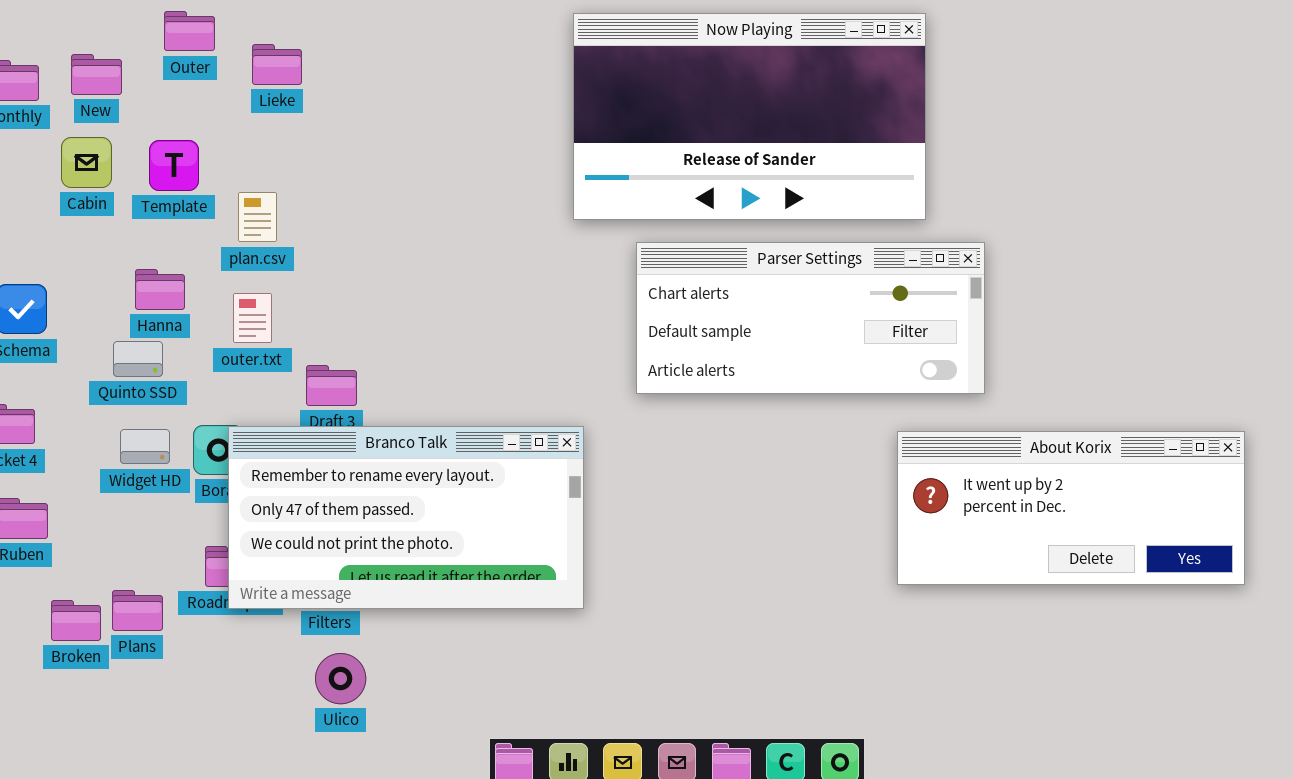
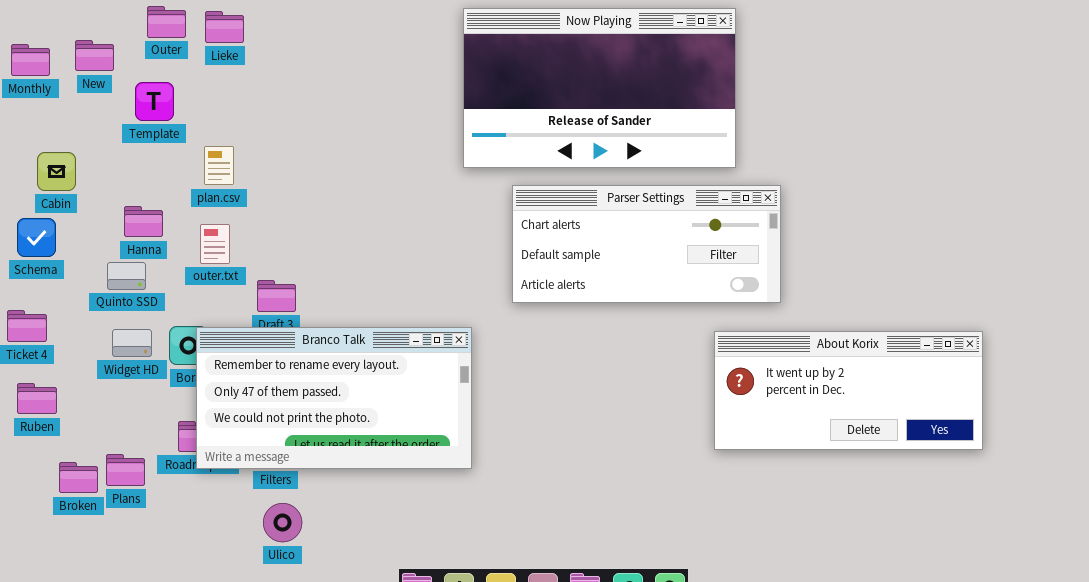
Lieke: [252,44,302,85] -> [205,11,244,43], moved
Cabin: [61,137,112,188] -> [37,152,76,191], moved
Template: [149,140,199,191] -> [135,82,174,121], moved

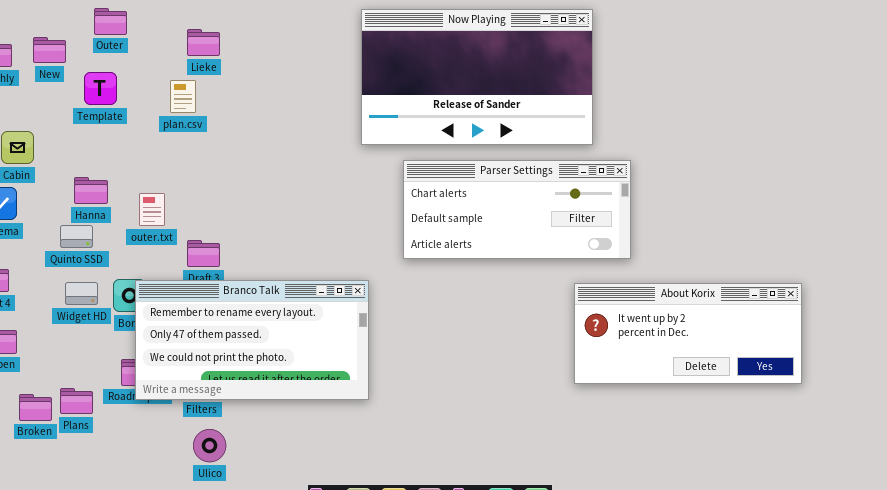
Lieke: [205,11,244,43] -> [187,29,220,56], moved
plan.csv: [204,146,234,185] -> [170,80,196,113], moved

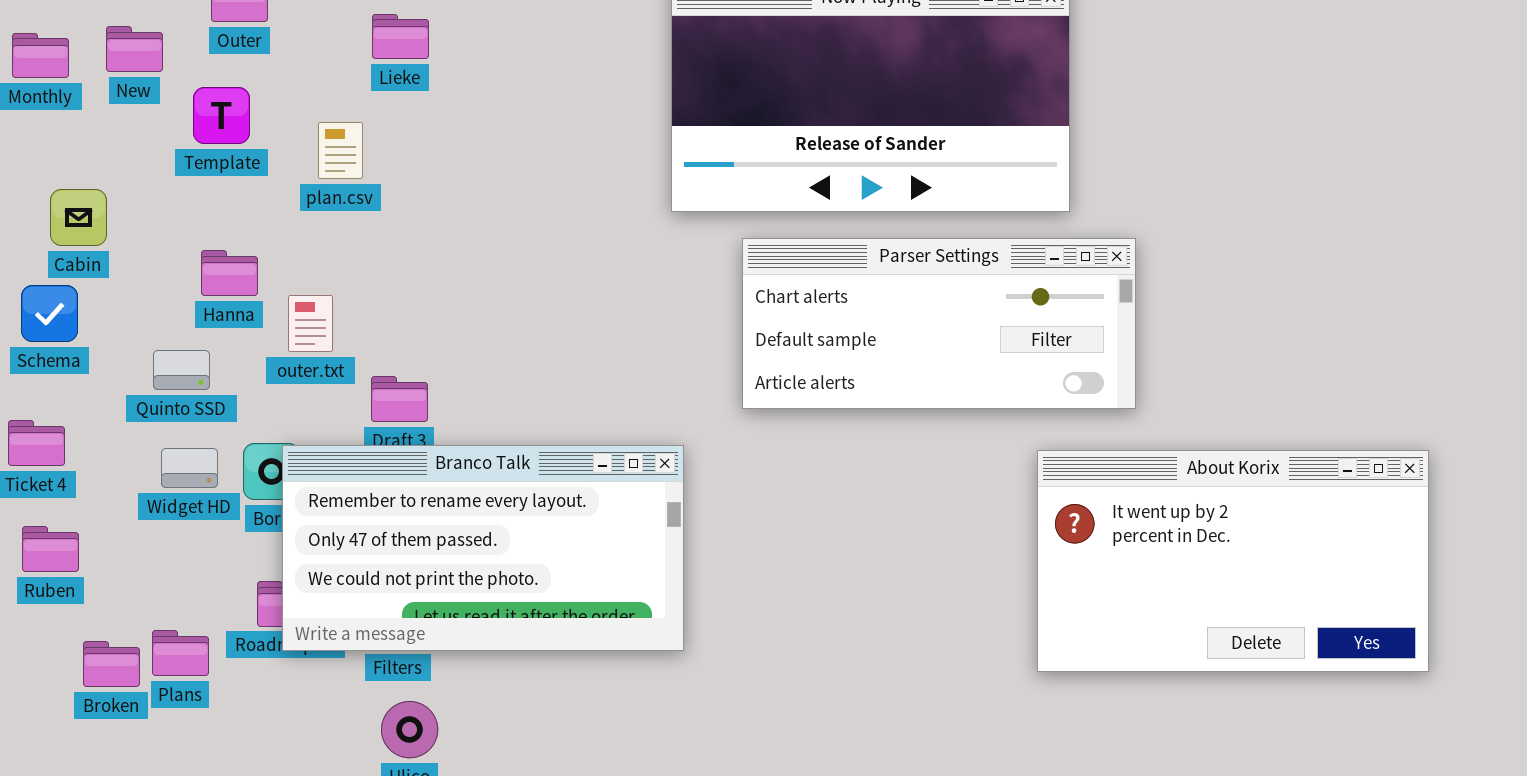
plan.csv: [170,80,196,113] -> [318,122,363,179], moved
Hanna: [74,177,108,204] -> [201,250,258,296], moved
About Korix: [574,283,802,384] -> [1037,450,1429,672], resized

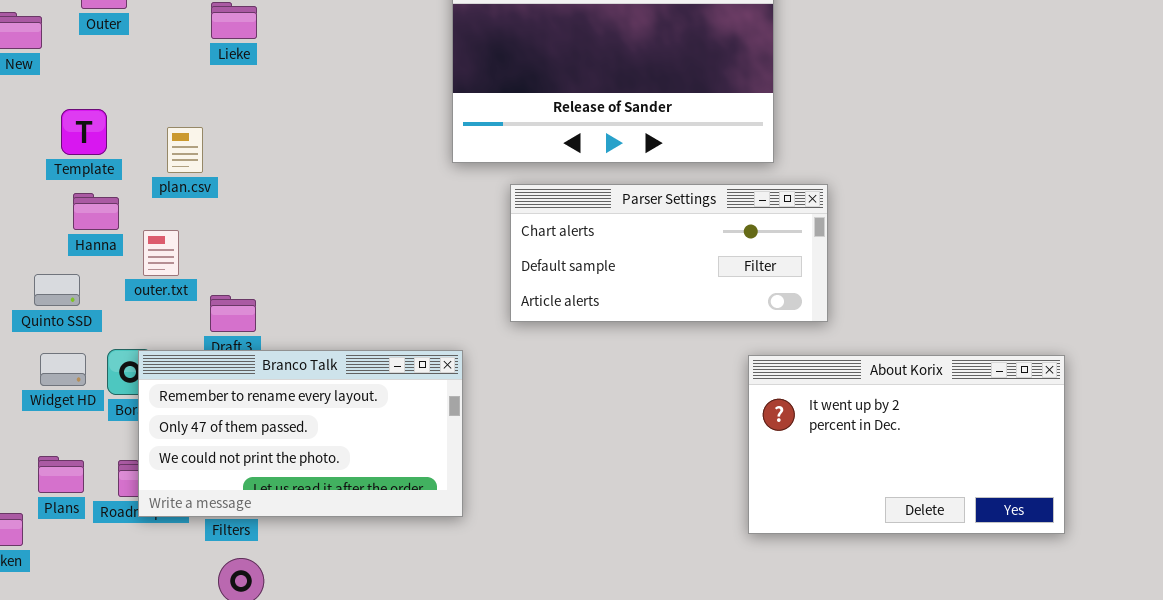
Template: [193,87,250,144] -> [61,109,107,155], moved
plan.csv: [318,122,363,179] -> [167,127,203,173], moved
Plans: [152,630,209,676] -> [38,456,84,493], moved

